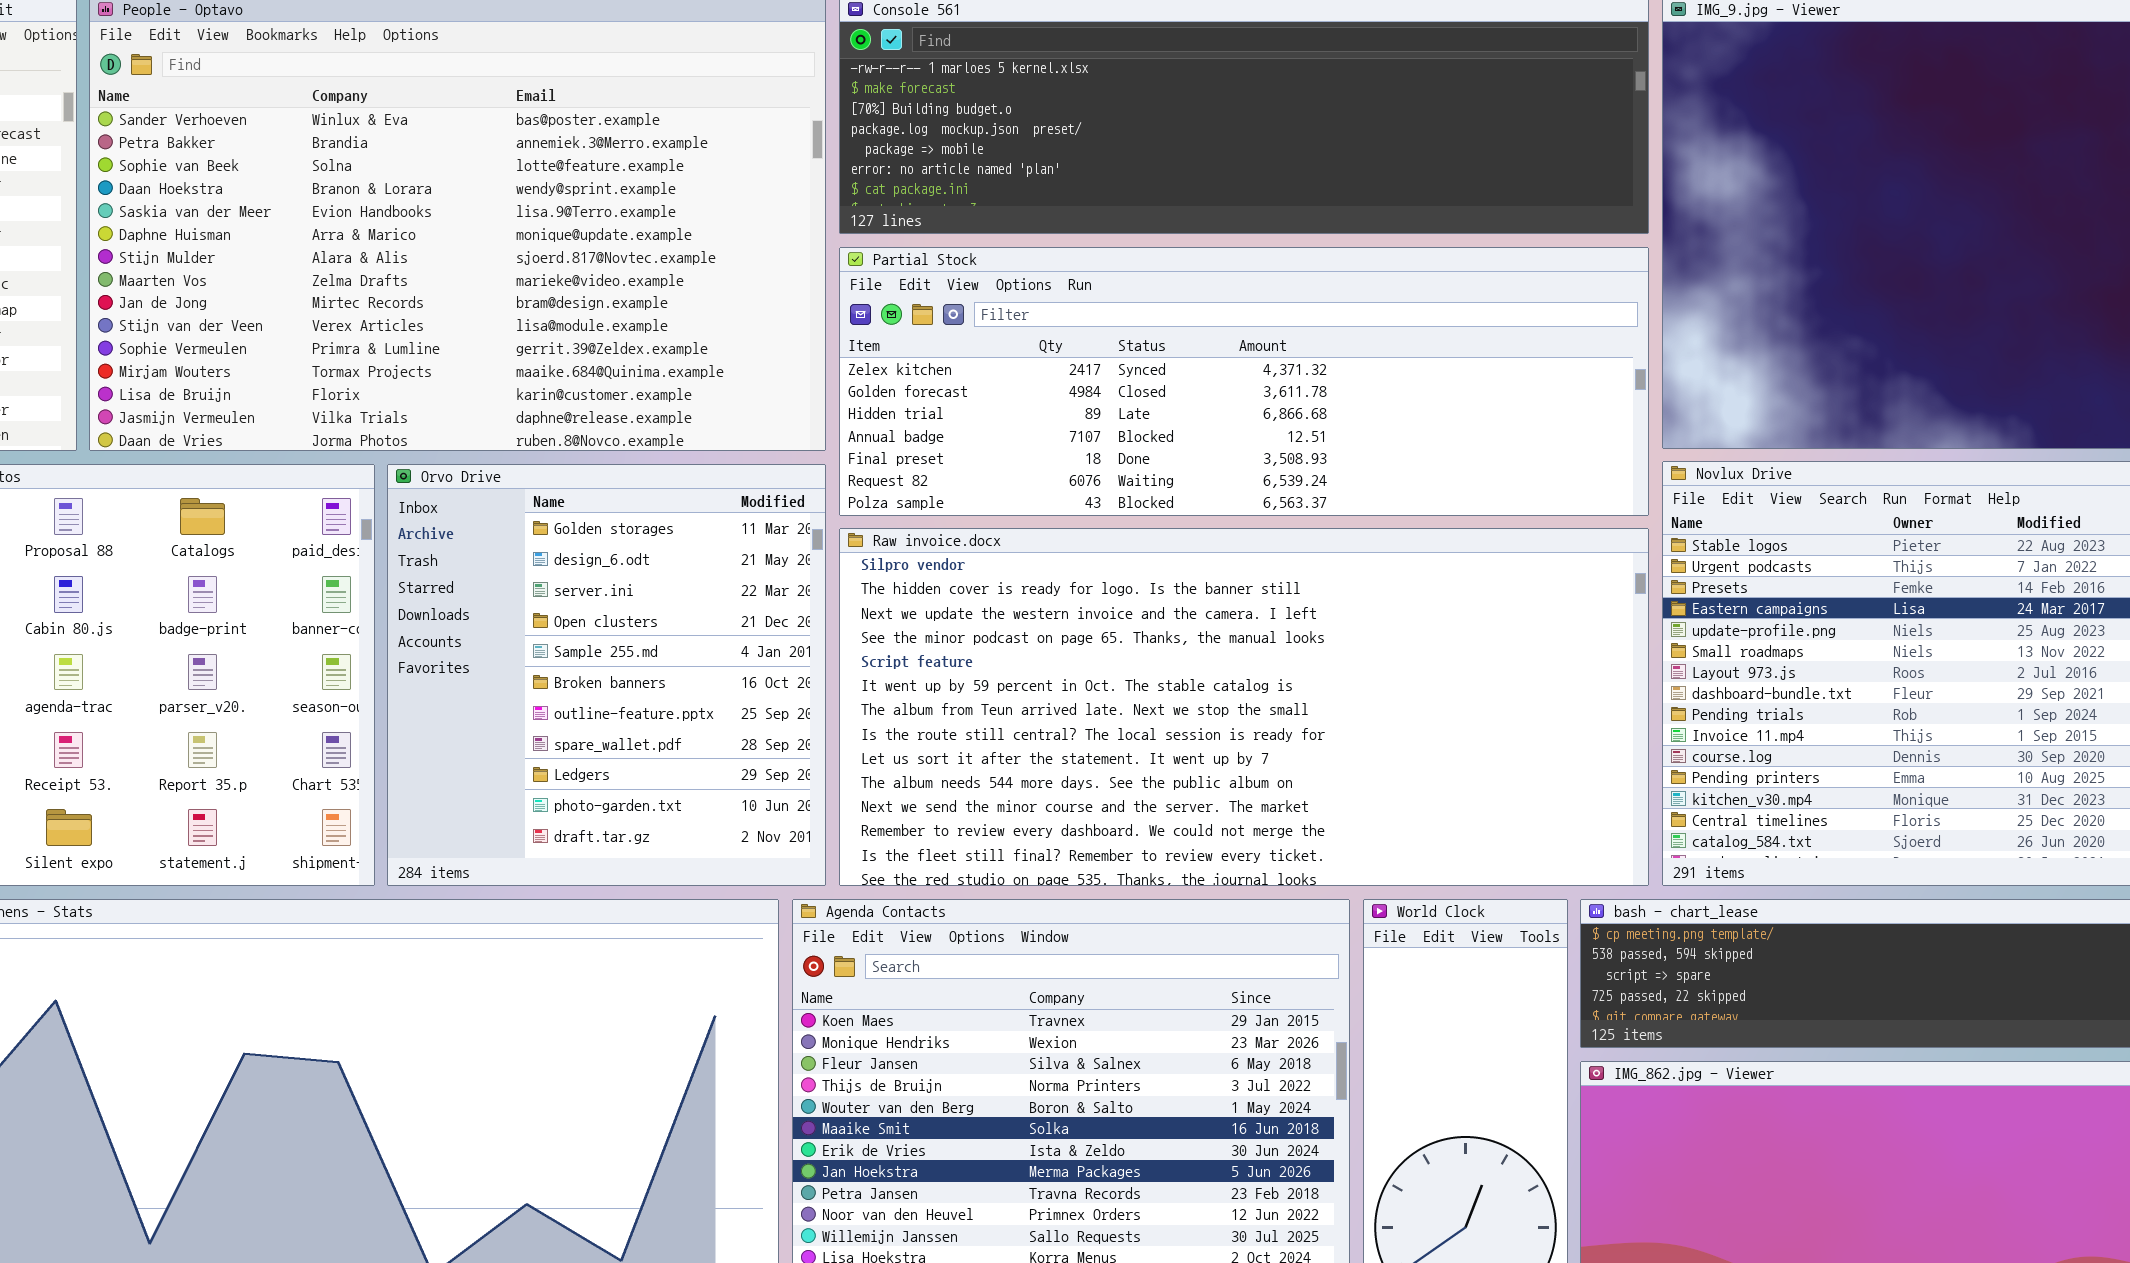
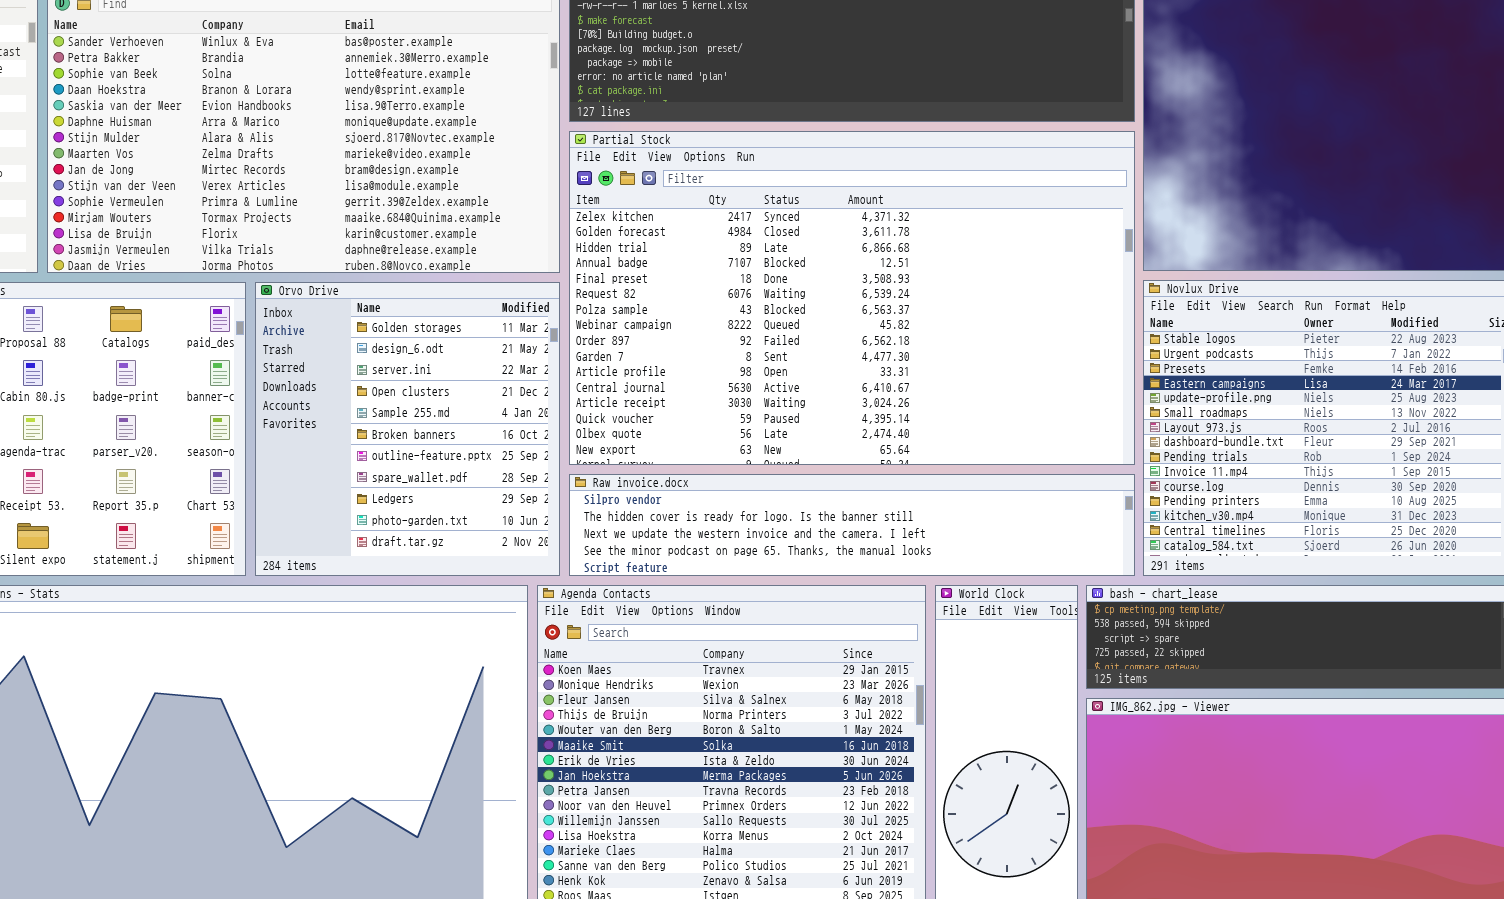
Partial Stock: [839,247,1649,516] -> [569,131,1135,465], resized
Raw invoice.docx: [839,528,1649,886] -> [569,474,1135,576], resized

